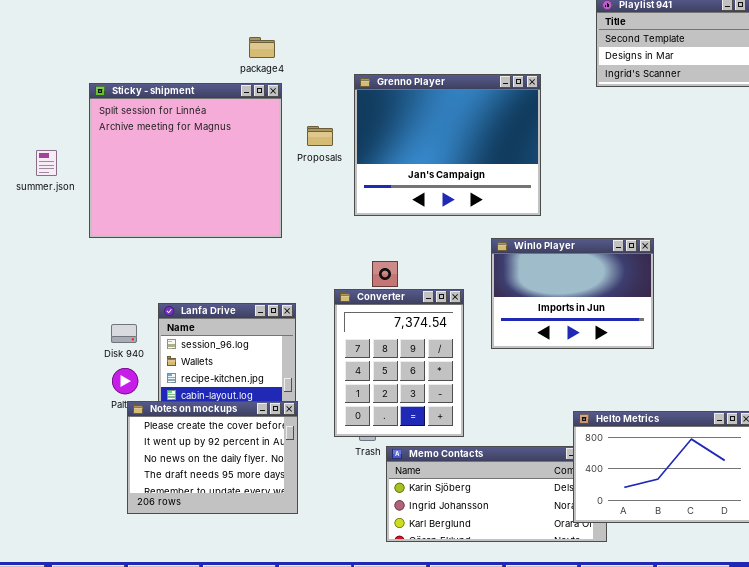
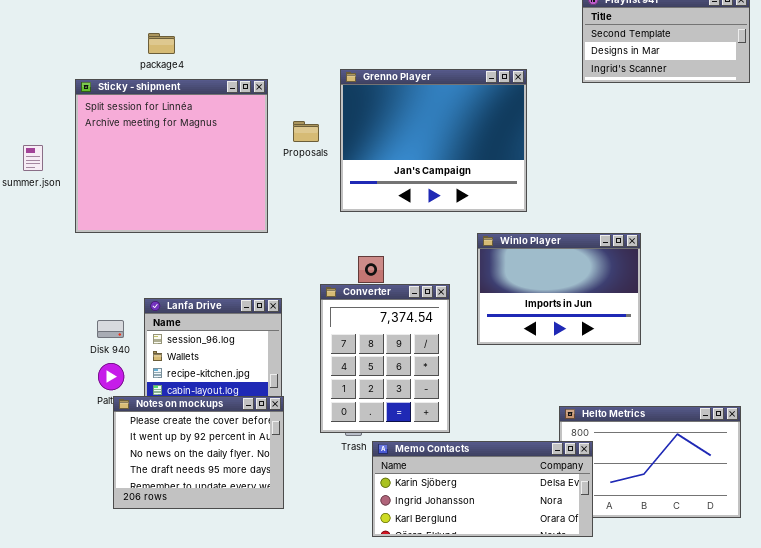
package4: [249,37,275,58] -> [148,33,175,54], moved
Memo Contacts: [386,446,607,542] -> [372,441,593,537], raised

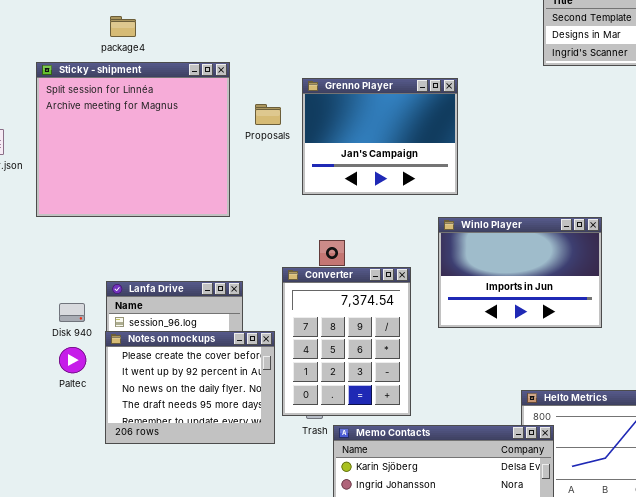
Grenno Player: [340,69,527,212] -> [302,78,458,195], resized
Notes on mockups: [113,396,284,509] -> [105,331,275,444], moved

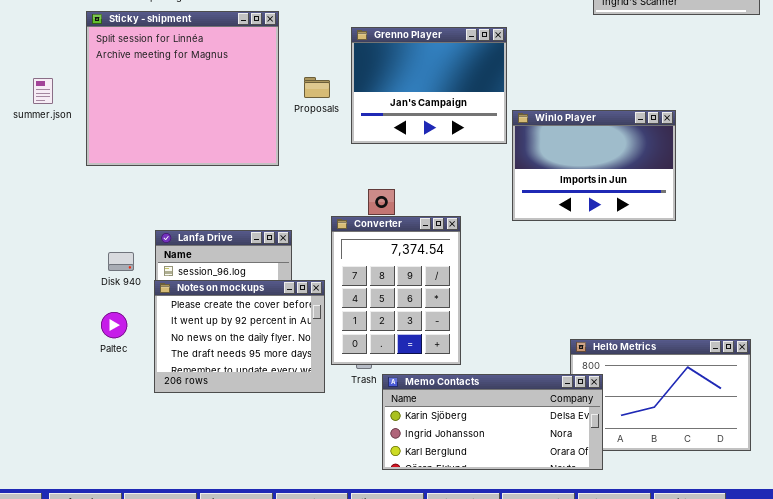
Proposals: [255,104,281,125] -> [304,77,330,98], moved
Winlo Player: [438,217,602,328] -> [512,110,676,221], moved
Paltec: [59,347,86,373] -> [101,312,127,338], moved

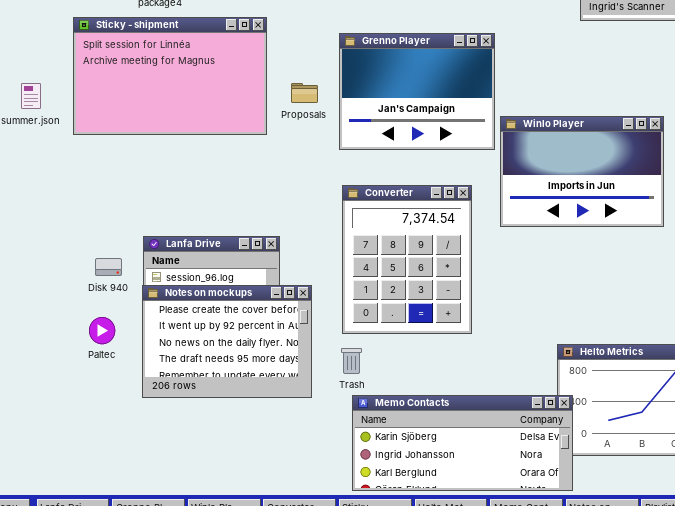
Sticky - shipment: [86,11,279,166] -> [73,17,267,135], resized
Converter: [331,216,461,365] -> [342,185,472,334], moved
Memo Contacts: [382,374,603,470] -> [352,395,573,491], moved

